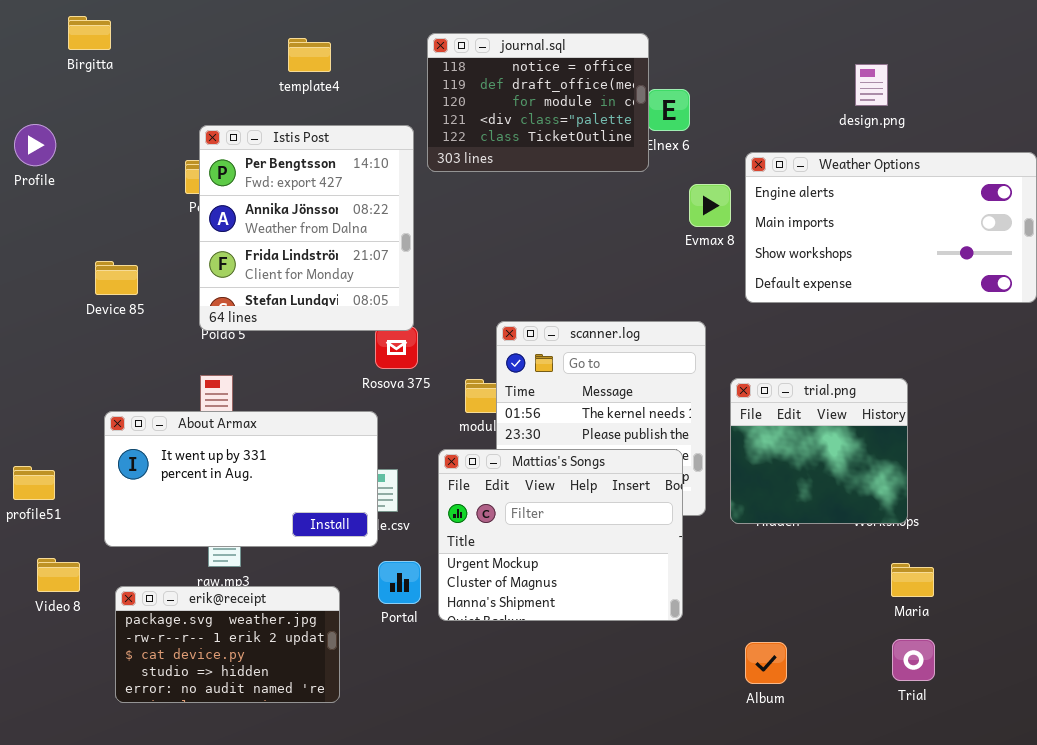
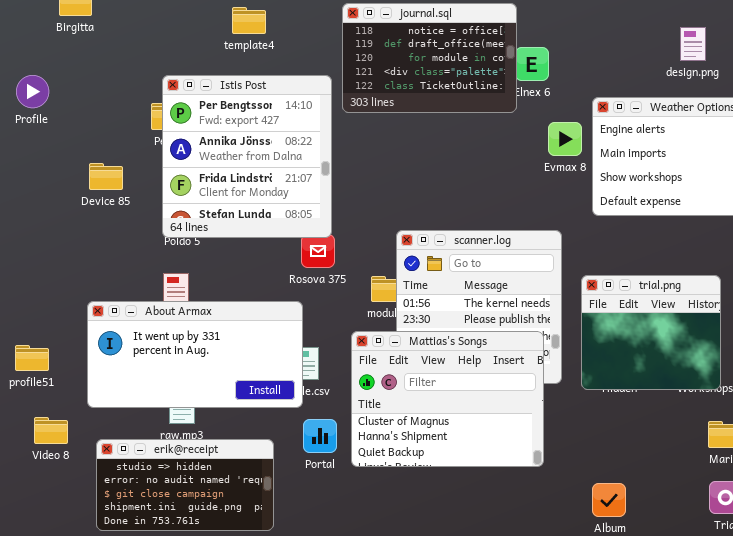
Device 85: [95,261,138,295] -> [89,163,123,190], moved
Mattias's Songs: [438,449,683,621] -> [351,331,544,467], scrolled down 1 row
erik@receipt: [115,586,340,703] -> [96,439,274,531], scrolled down 3 rows

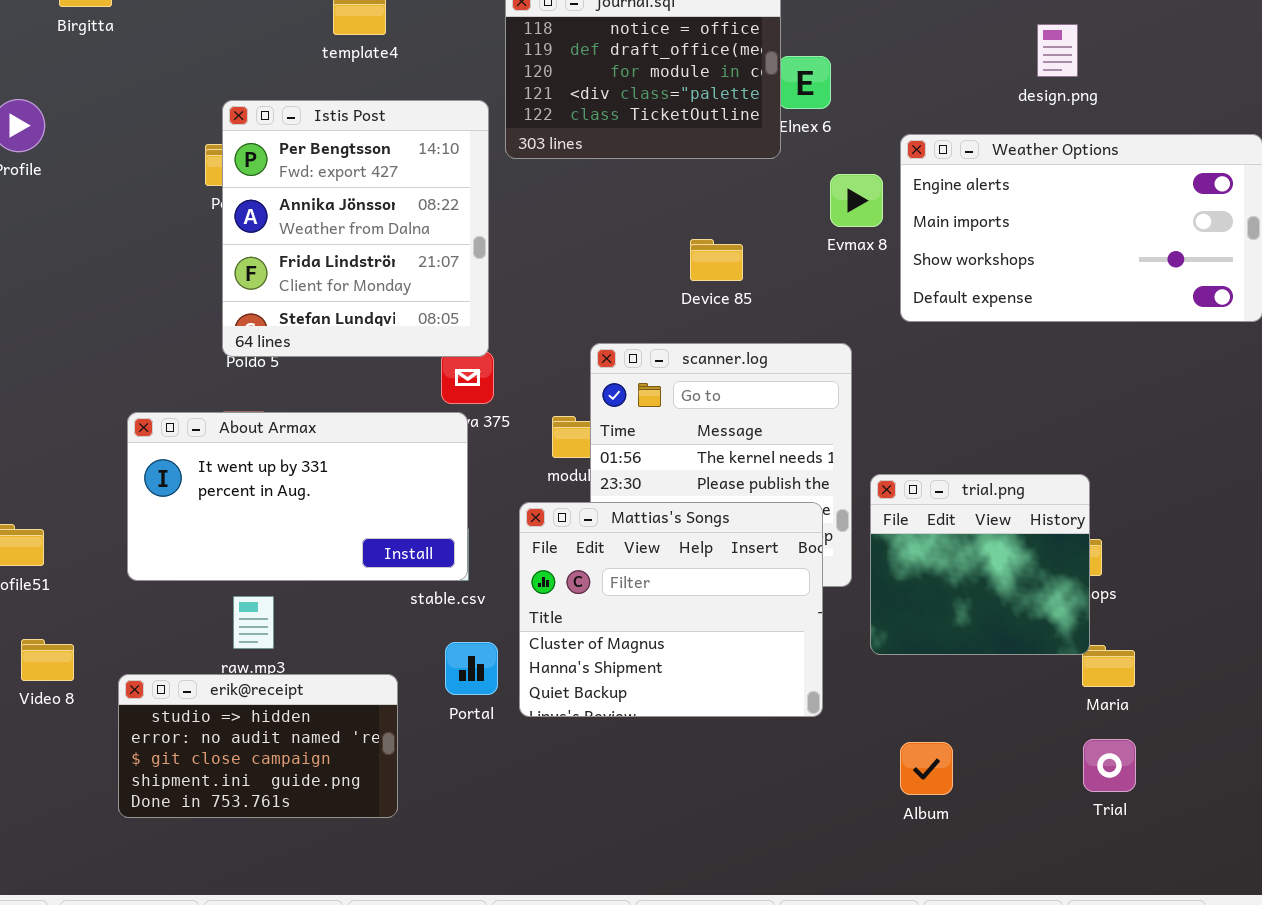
Device 85: [89,163,123,190] -> [690,239,743,281], moved
trial.png: [581,275,721,390] -> [870,474,1090,655], moved
About Armax: [87,301,303,408] -> [127,412,468,581], moved

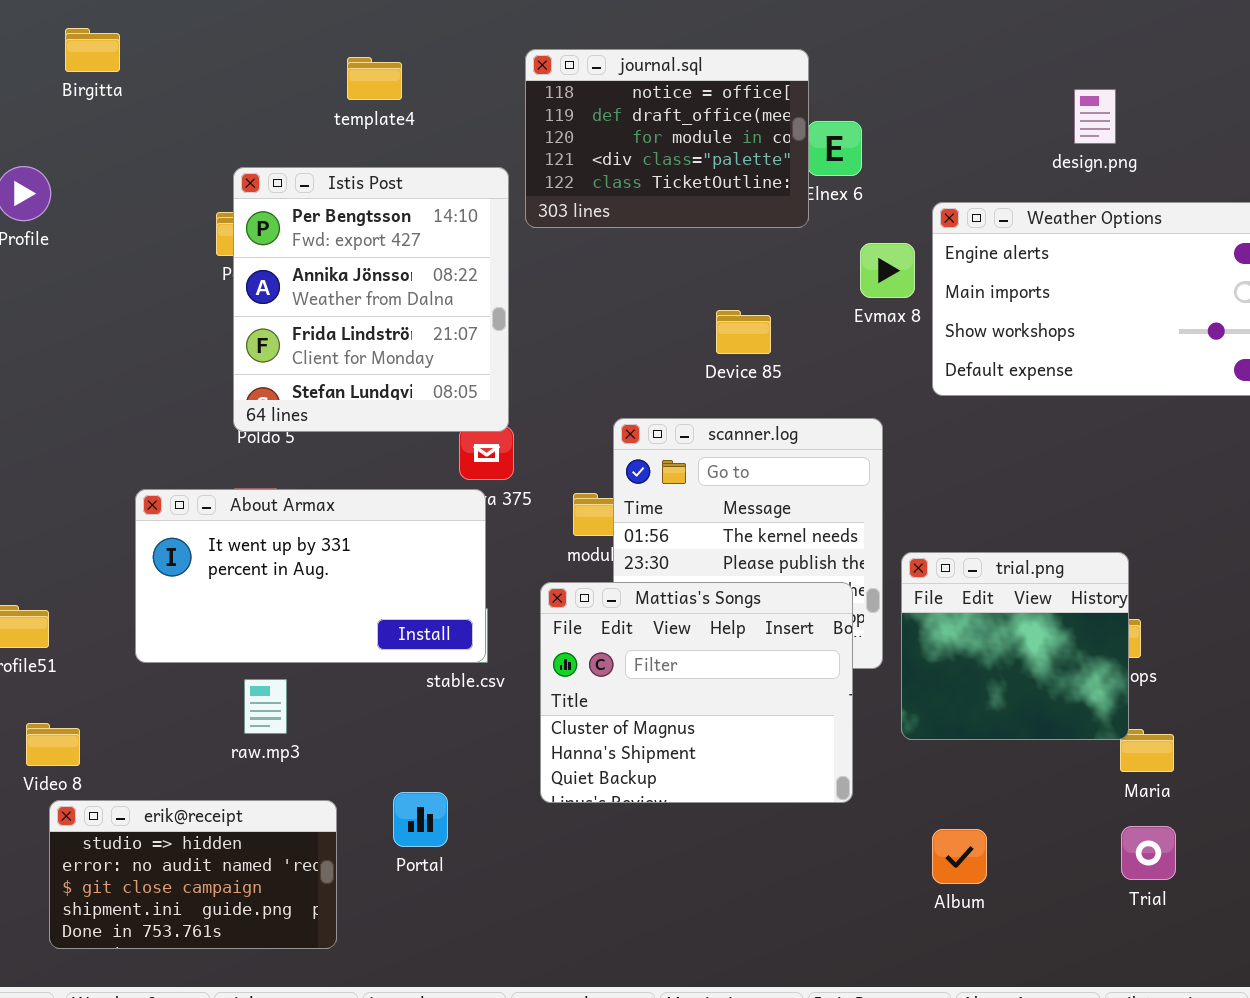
Portal: [445,642,498,695] -> [393,792,448,847], moved
erik@receipt: [118,674,398,818] -> [49,800,337,949], moved

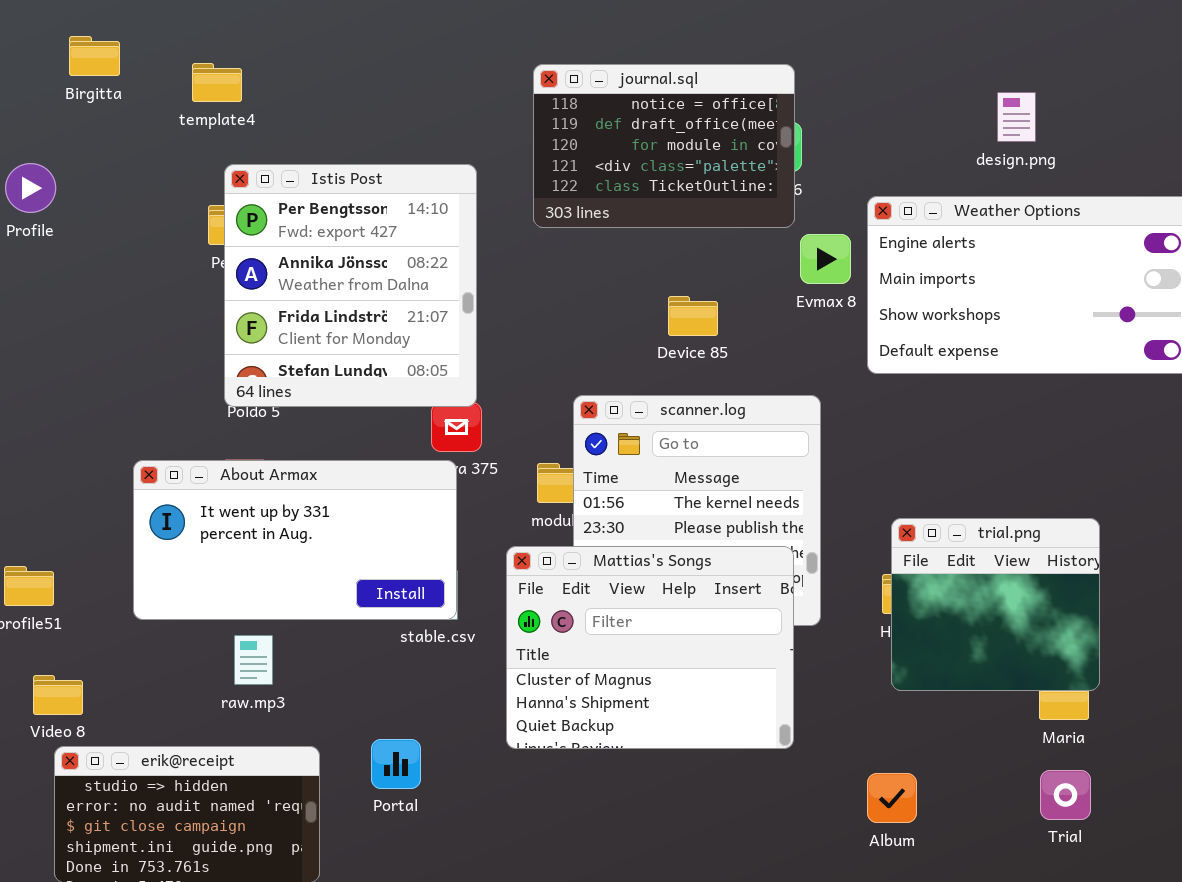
journal.sql: [525,49,809,228] -> [533,64,795,228], moved
template4: [347,57,402,100] -> [192,63,242,102], moved
trial.png: [901,552,1129,740] -> [891,518,1100,691], moved

